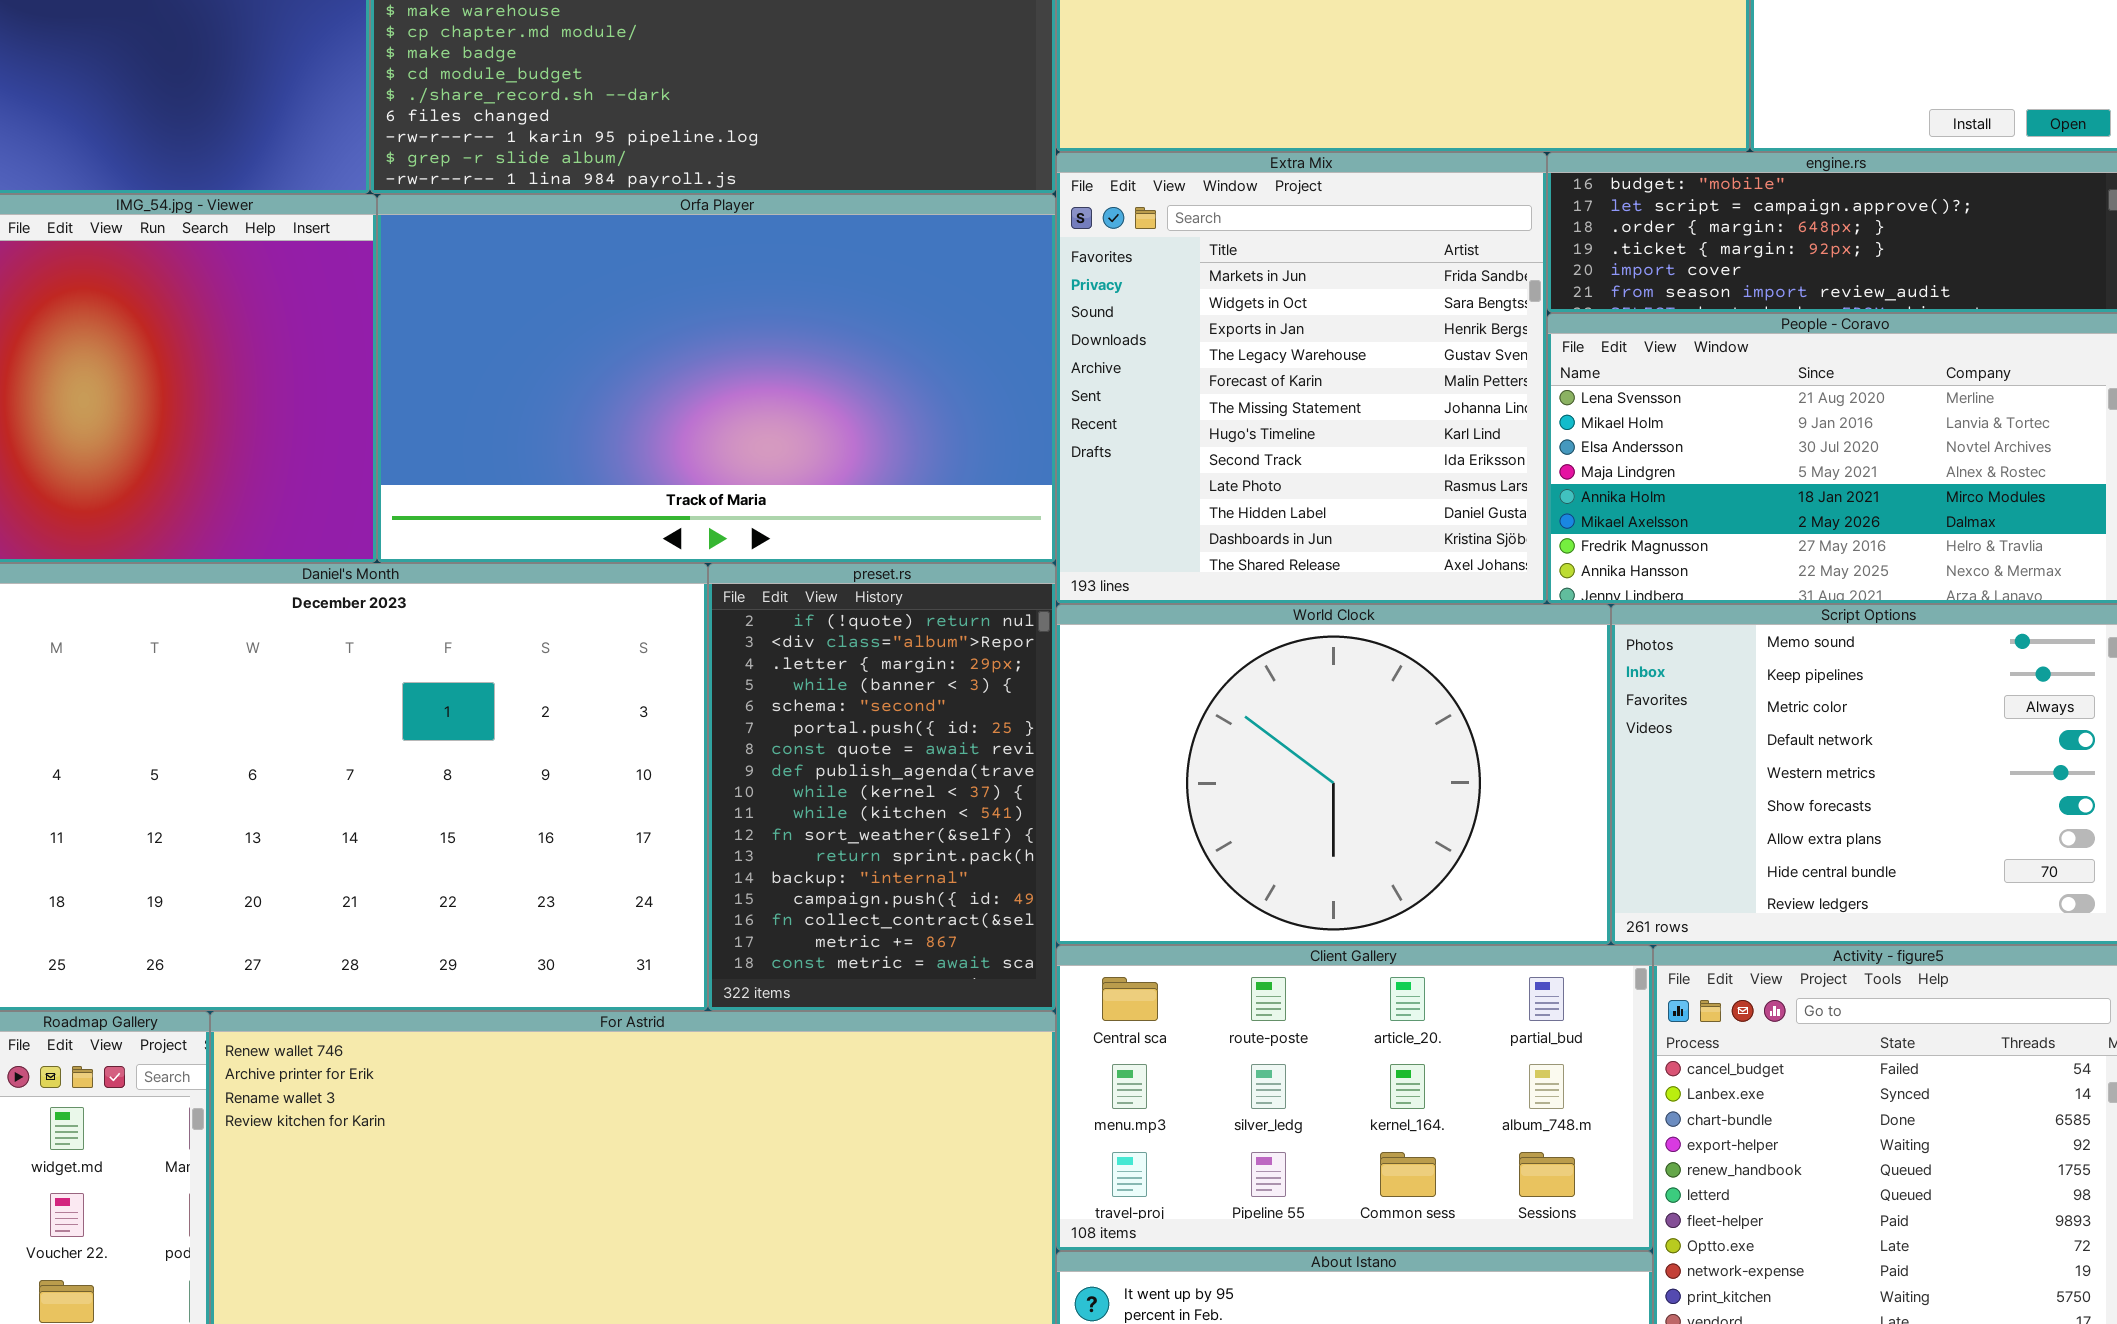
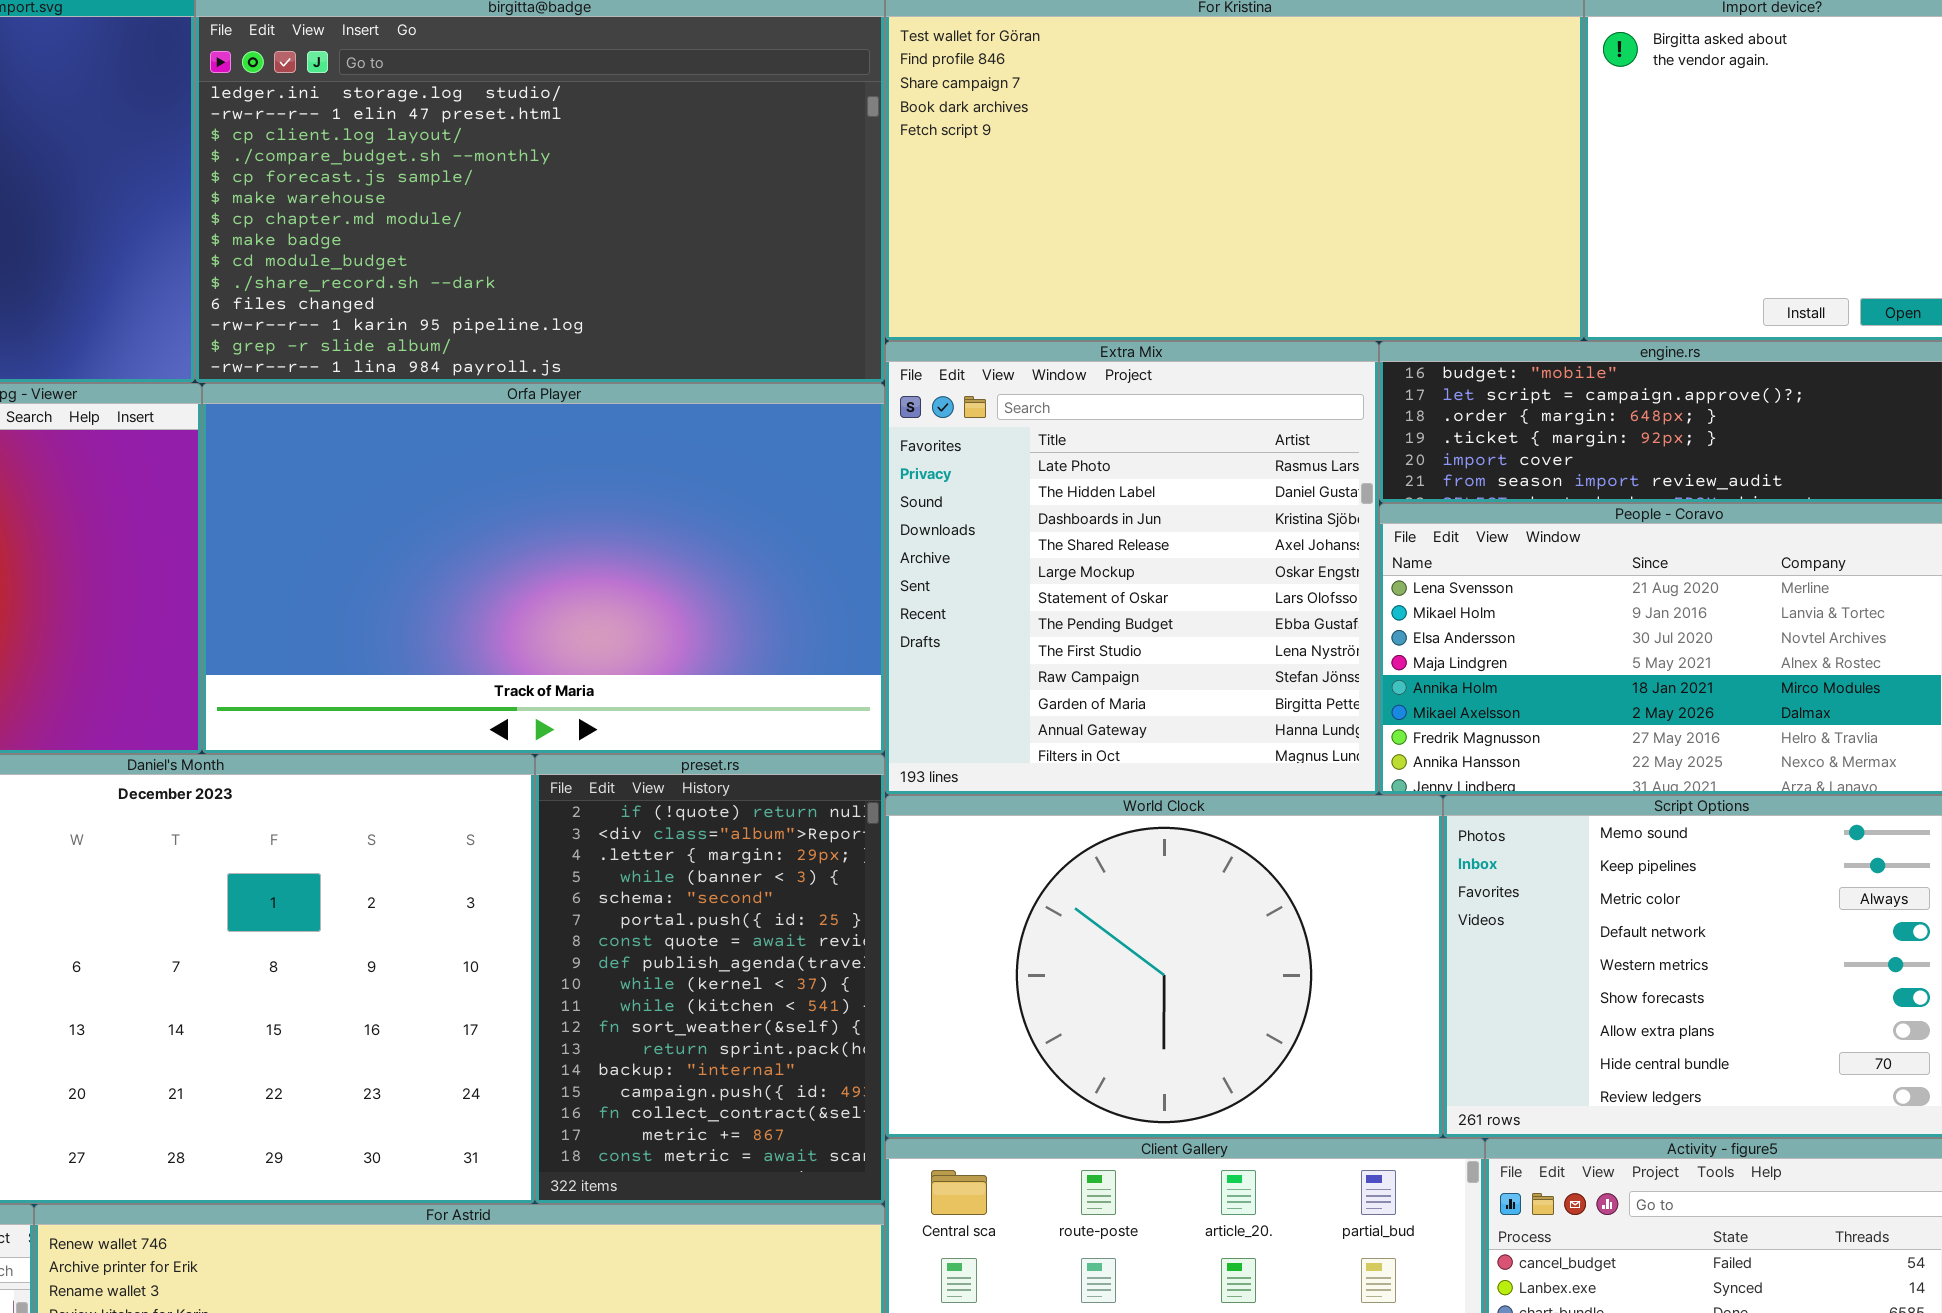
Extra Mix: [1056,152,1547,604] -> [885,341,1379,795], scrolled down 8 rows

